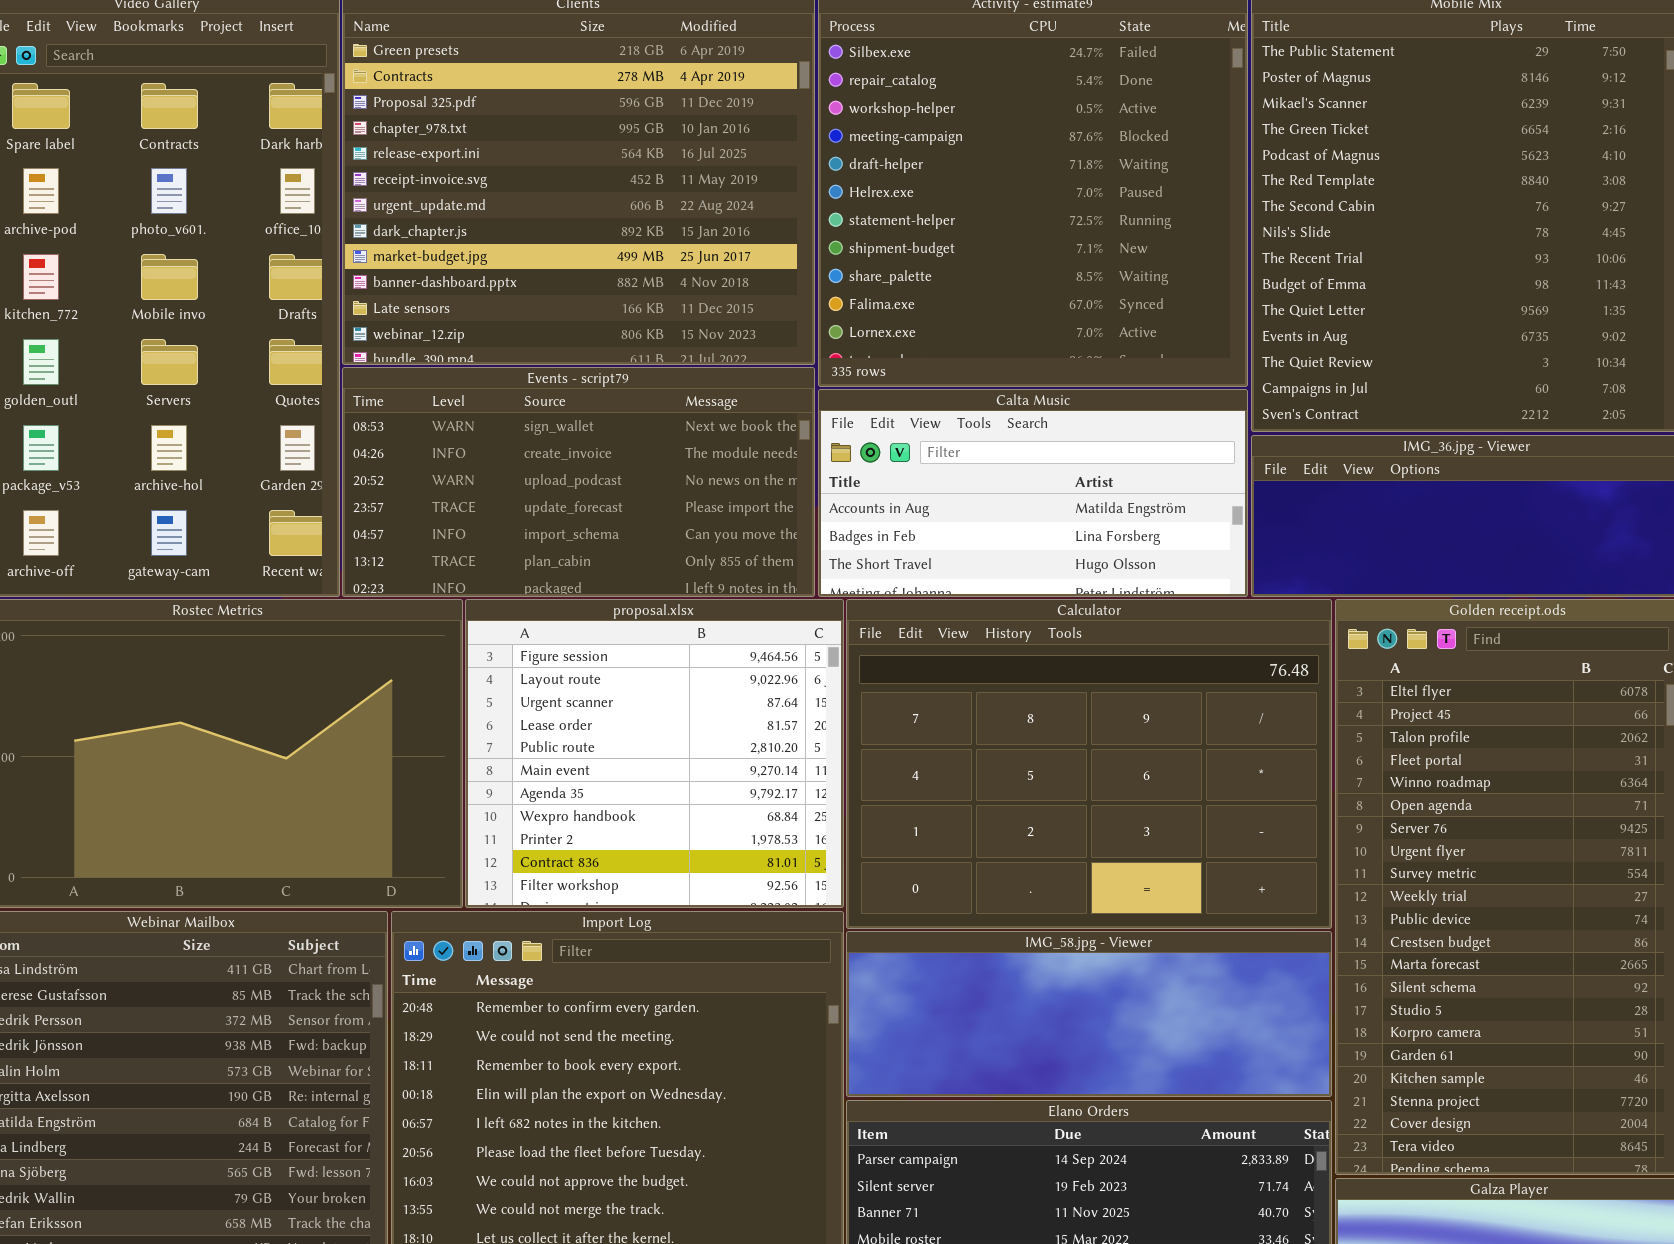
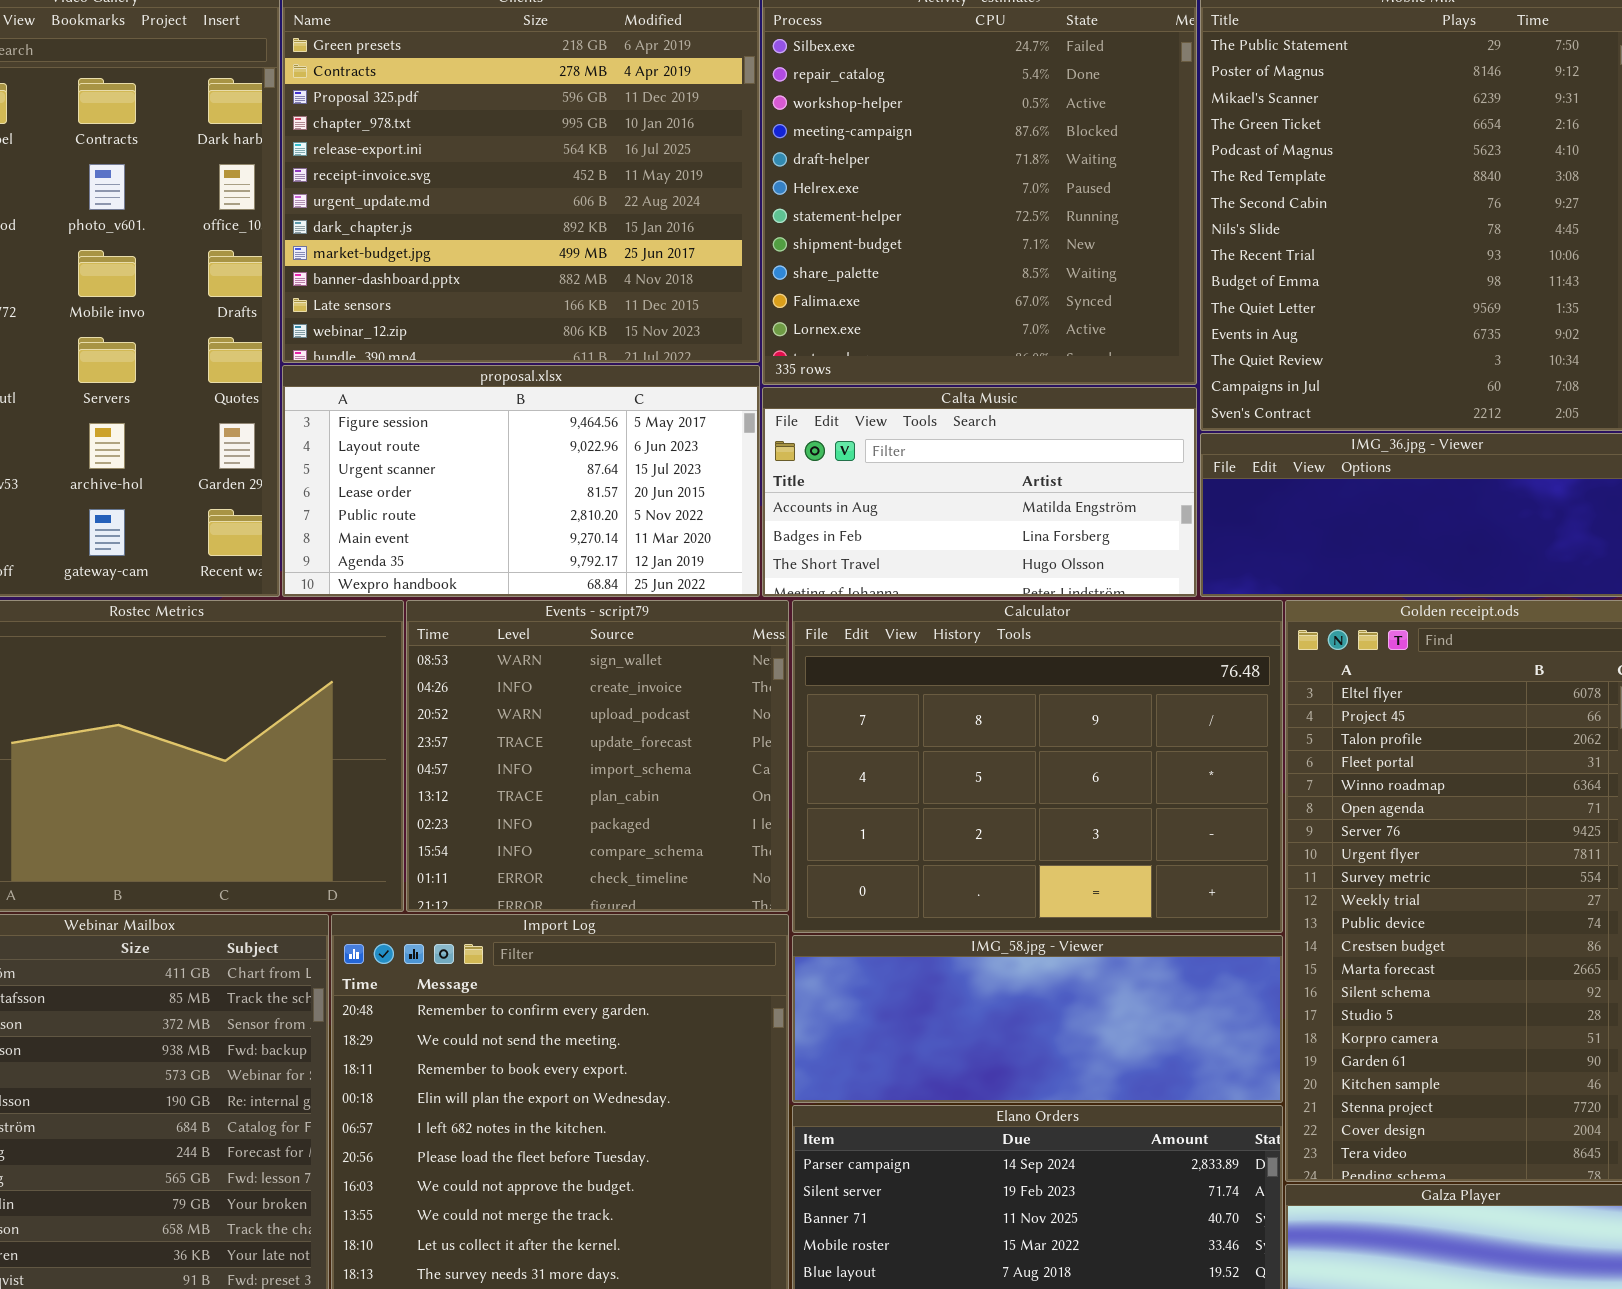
Events - script79: [342,367,815,597] -> [406,600,789,912], moved, resized
proposal.xlsx: [465,599,844,908] -> [282,365,760,597], moved, resized

